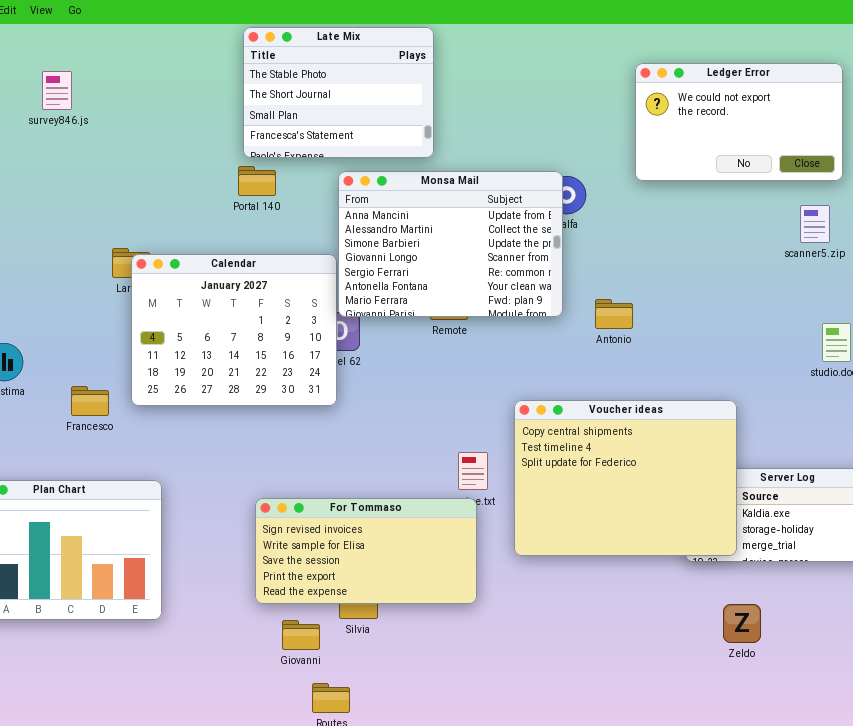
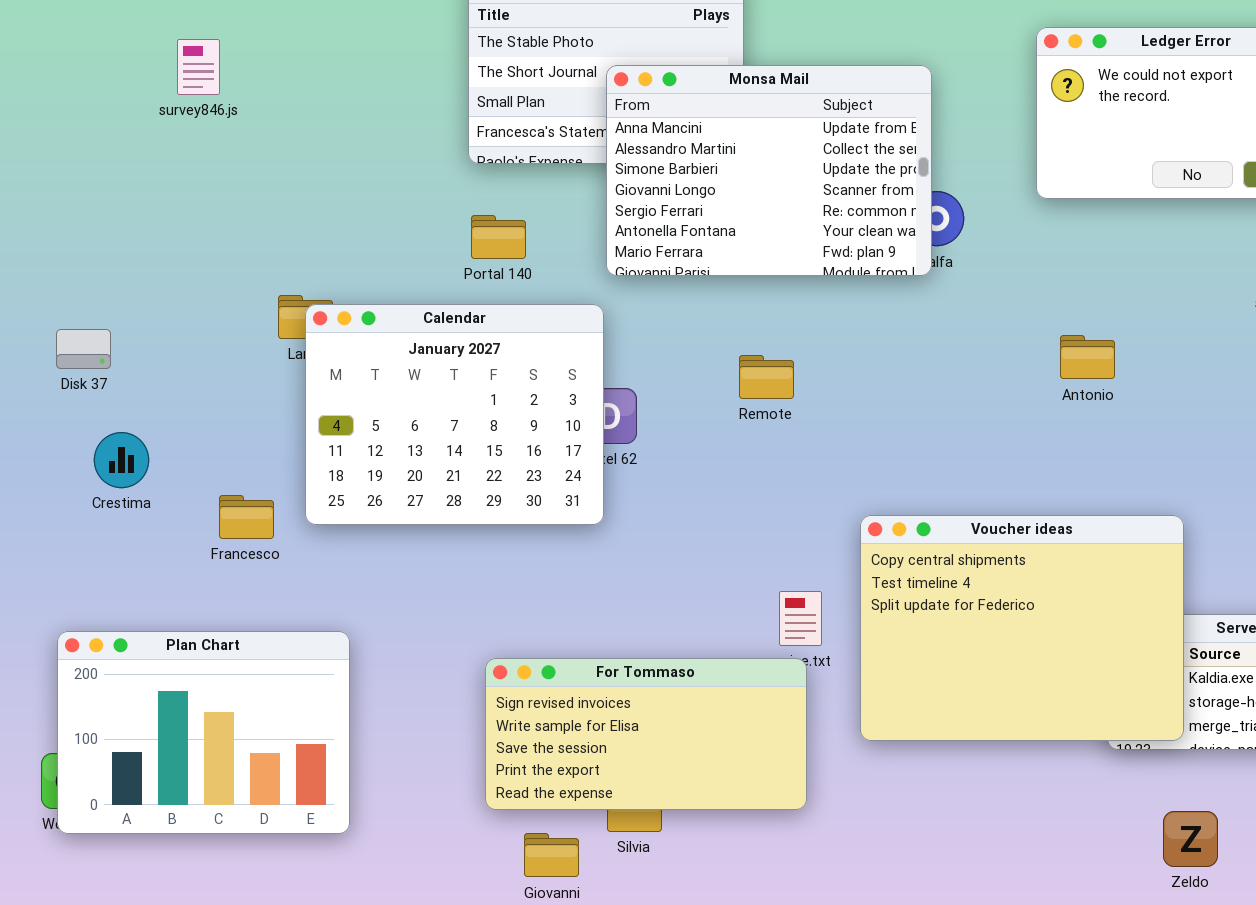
Portal 140: [238,166,276,196] -> [471,215,526,259], moved
Monsa Mail: [338,171,563,317] -> [606,65,932,276], moved
Antonio: [595,299,633,329] -> [1060,335,1115,379], moved

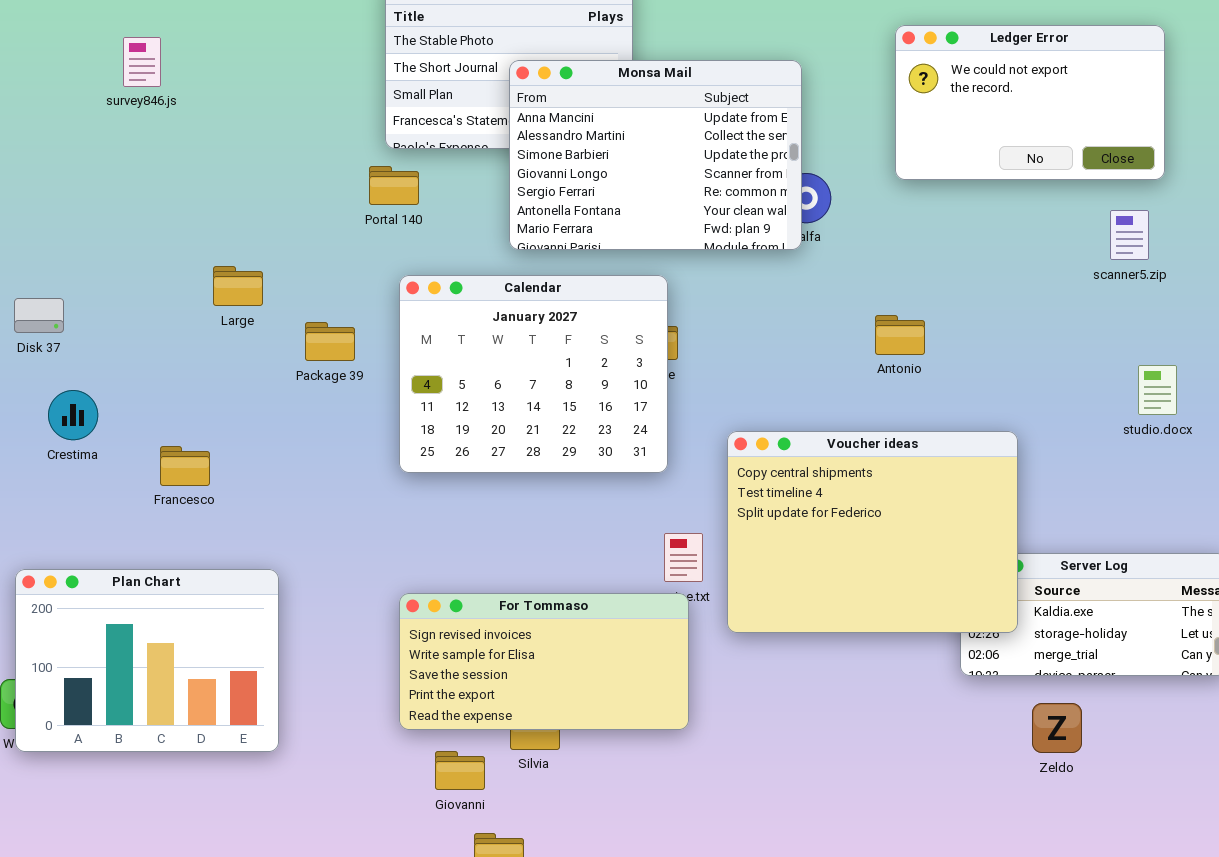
Portal 140: [471,215,526,259] -> [369,166,419,205], moved
Calendar: [305,304,604,525] -> [399,275,668,473], moved
Antonio: [1060,335,1115,379] -> [875,315,925,355], moved
Voucher ideas: [860,515,1184,741] -> [727,431,1018,633], moved
Zeldo: [1163,811,1218,867] -> [1032,703,1082,753], moved

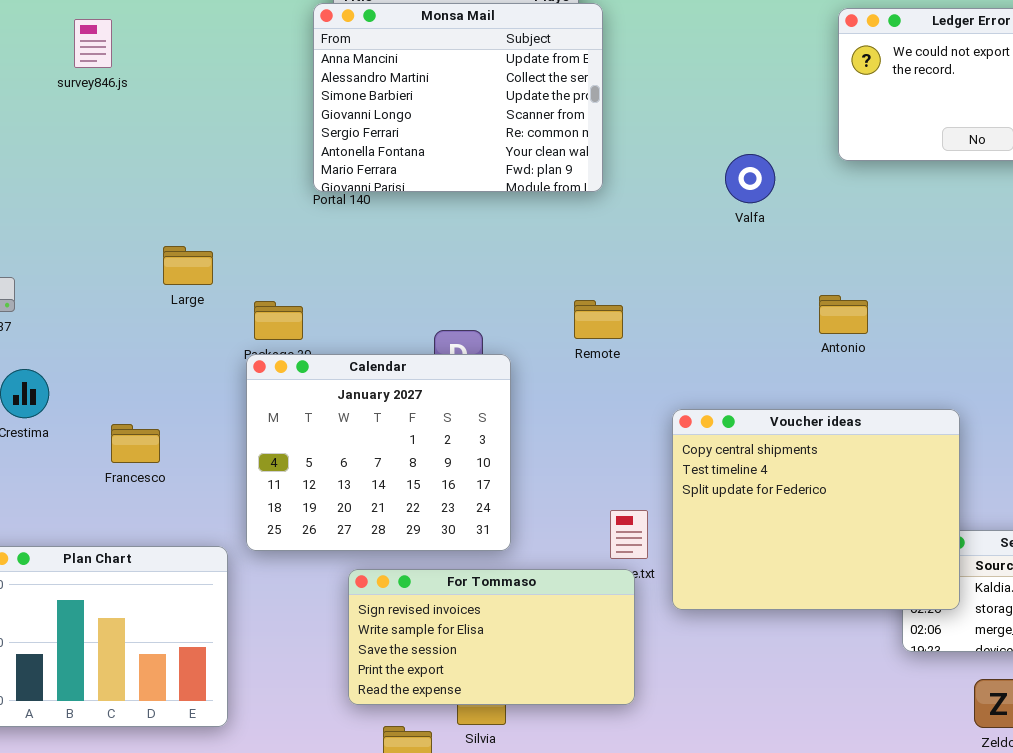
Monsa Mail: [509,60,802,250] -> [313,3,603,192], moved
Calendar: [399,275,668,473] -> [246,354,511,551], moved

